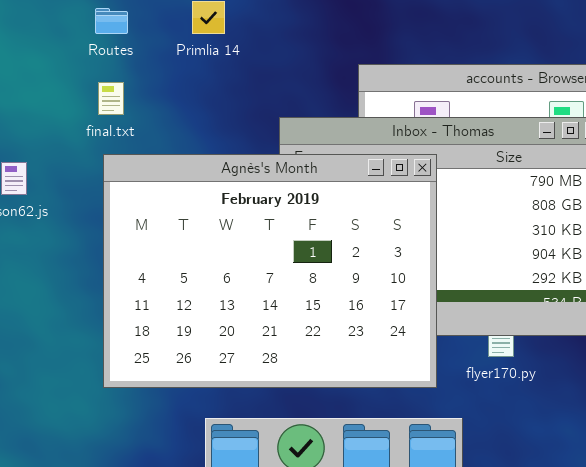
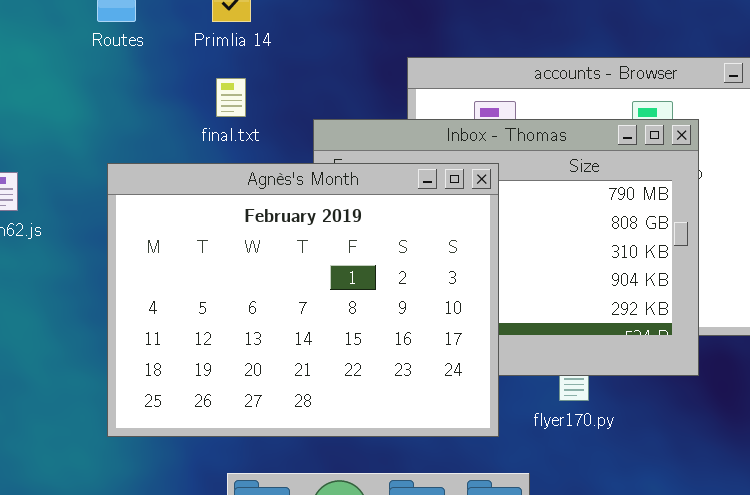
final.txt: [98,82,124,115] -> [216,78,246,117], moved

